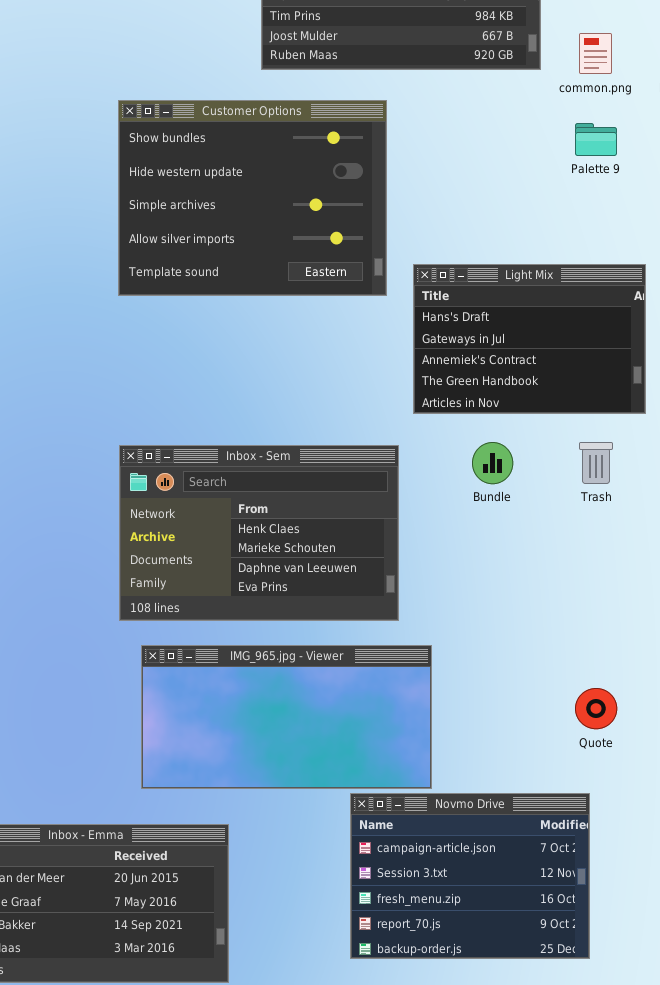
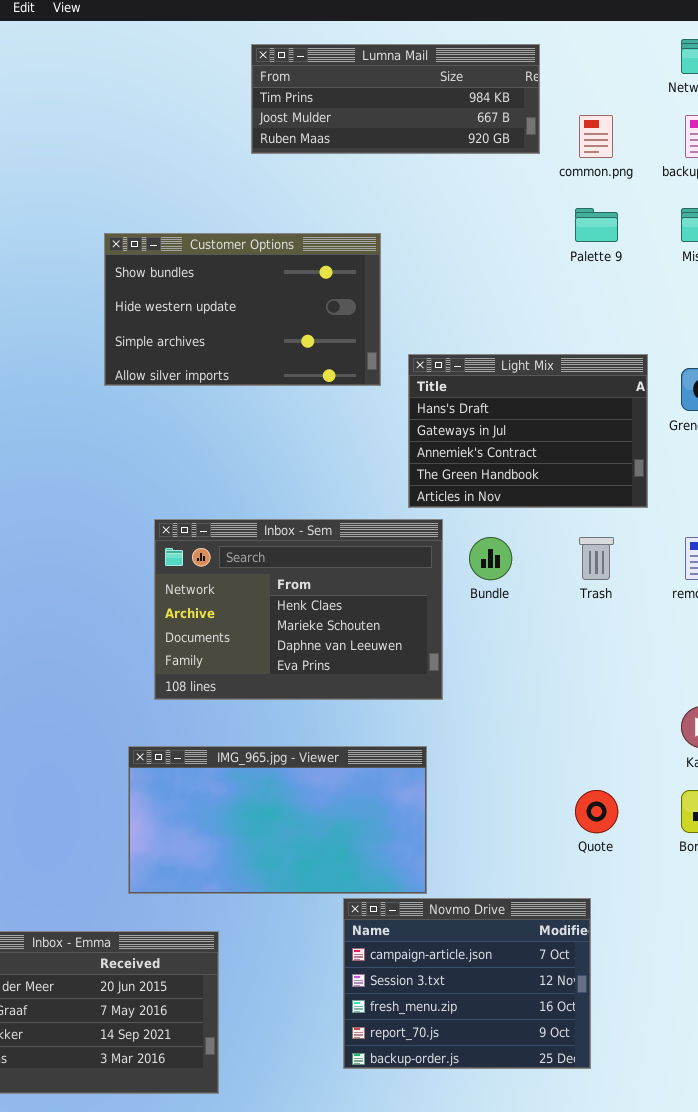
Customer Options: [118,100,387,296] -> [104,233,381,386], resized
Inbox - Sem: [119,445,399,621] -> [154,519,443,700], moved

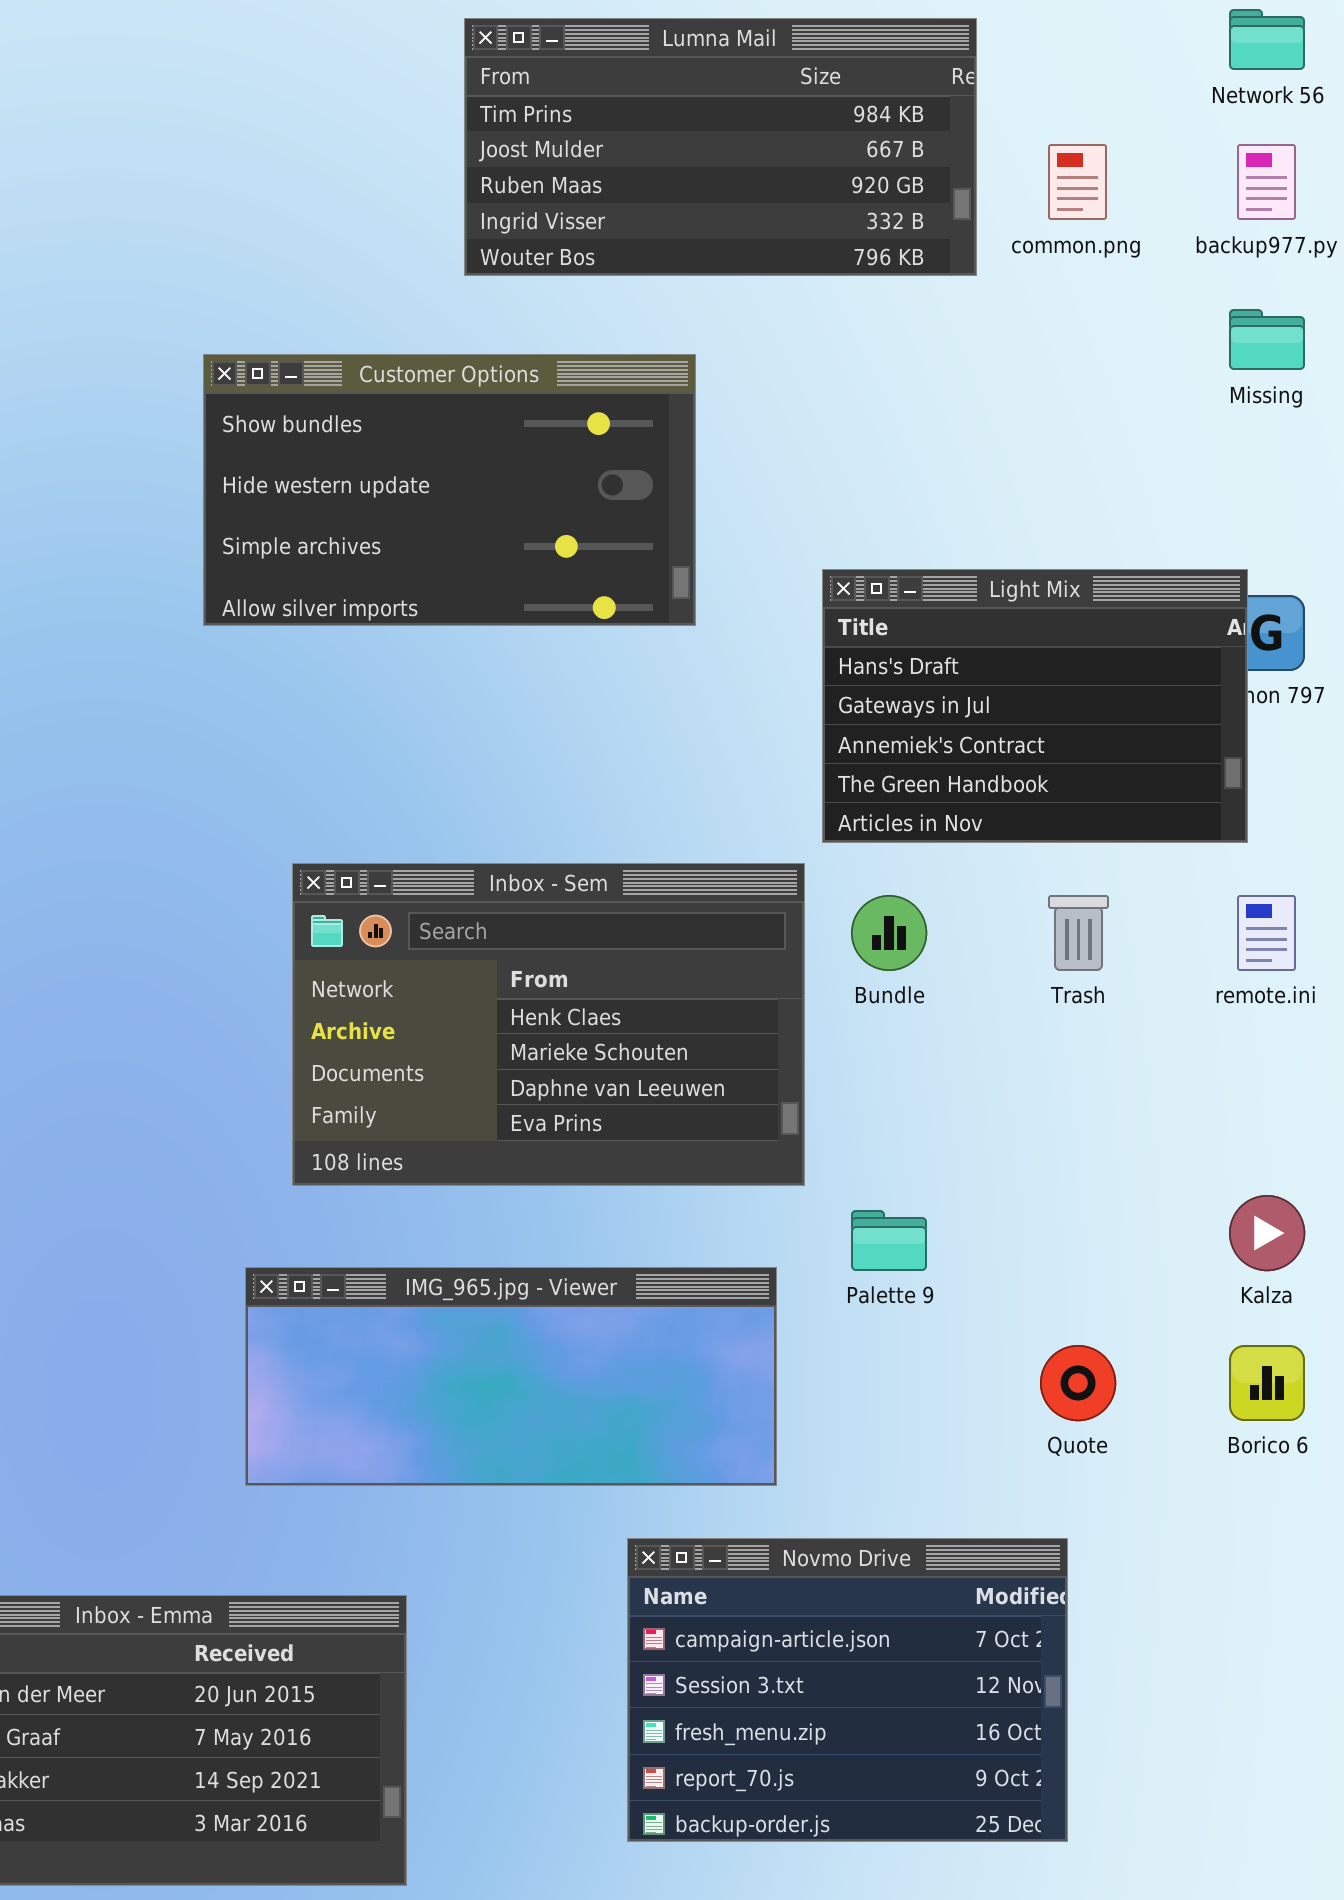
Lumna Mail: [251,44,540,154] -> [464,18,977,276], resized
Palette 9: [575,208,618,242] -> [851,1210,927,1271], moved
Light Mix: [408,354,648,508] -> [822,569,1248,843], moved
IMG_965.jpg - Viewer: [128,746,427,894] -> [245,1267,777,1486], resized

